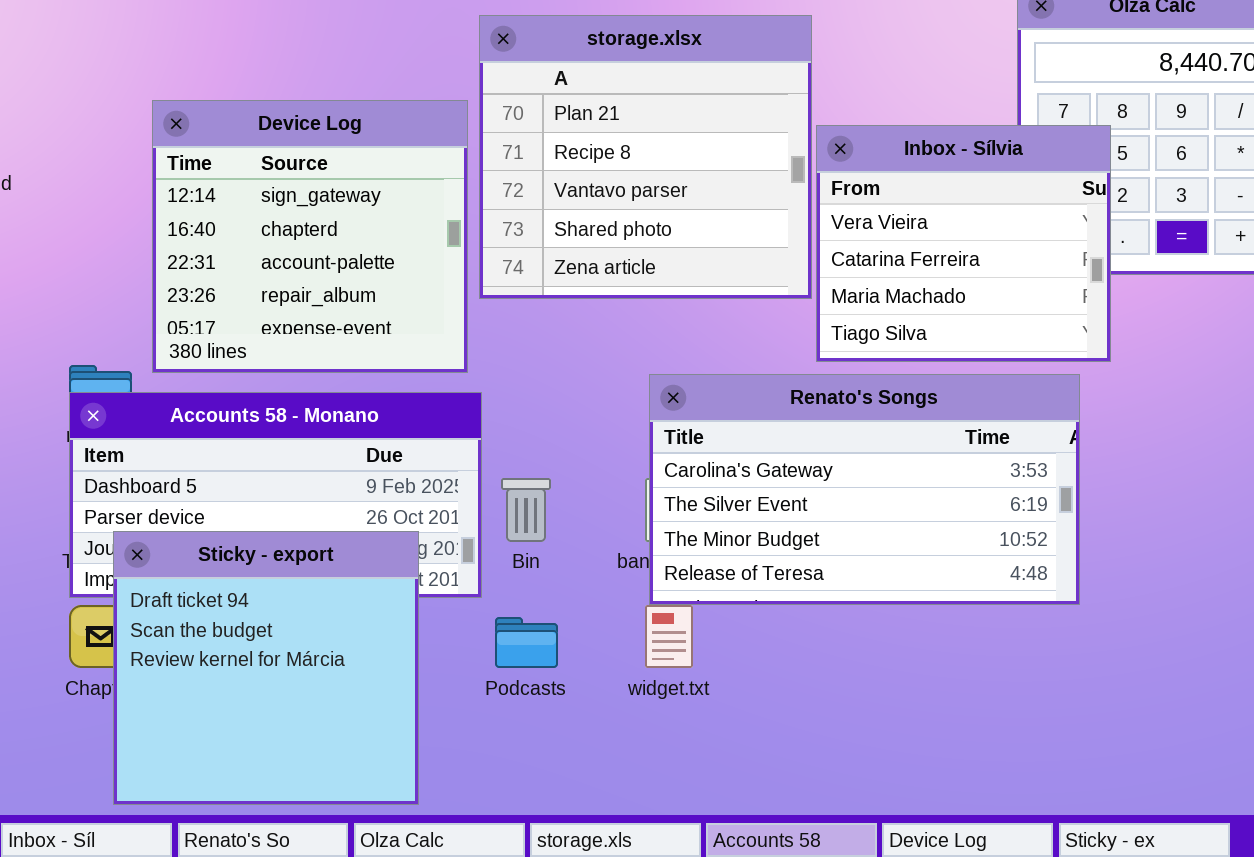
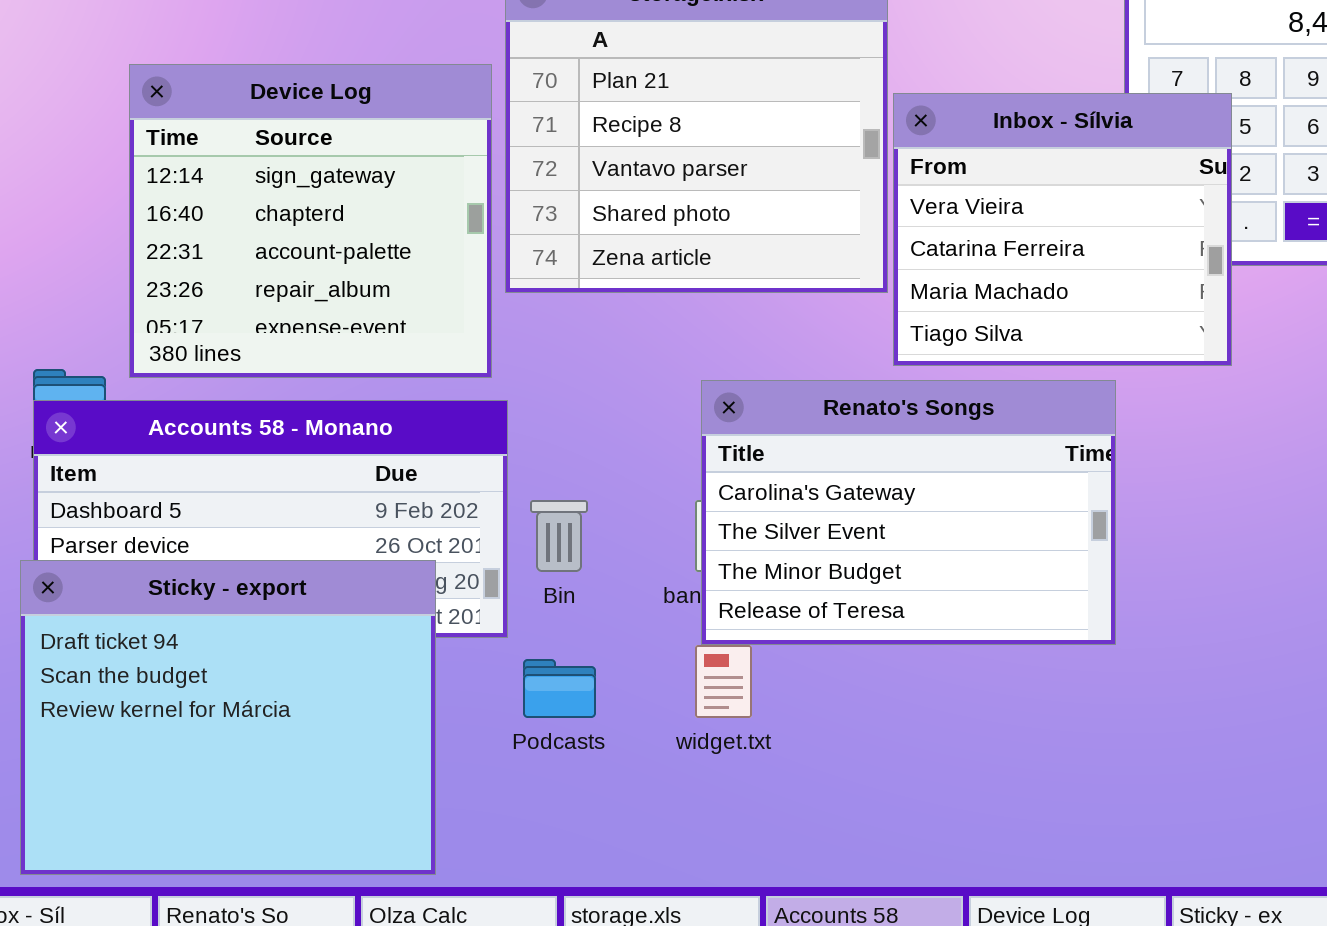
Renato's Songs: [649,374,1080,605] -> [701,380,1116,645], resized
Sticky - export: [113,531,419,805] -> [20,560,436,875], resized

